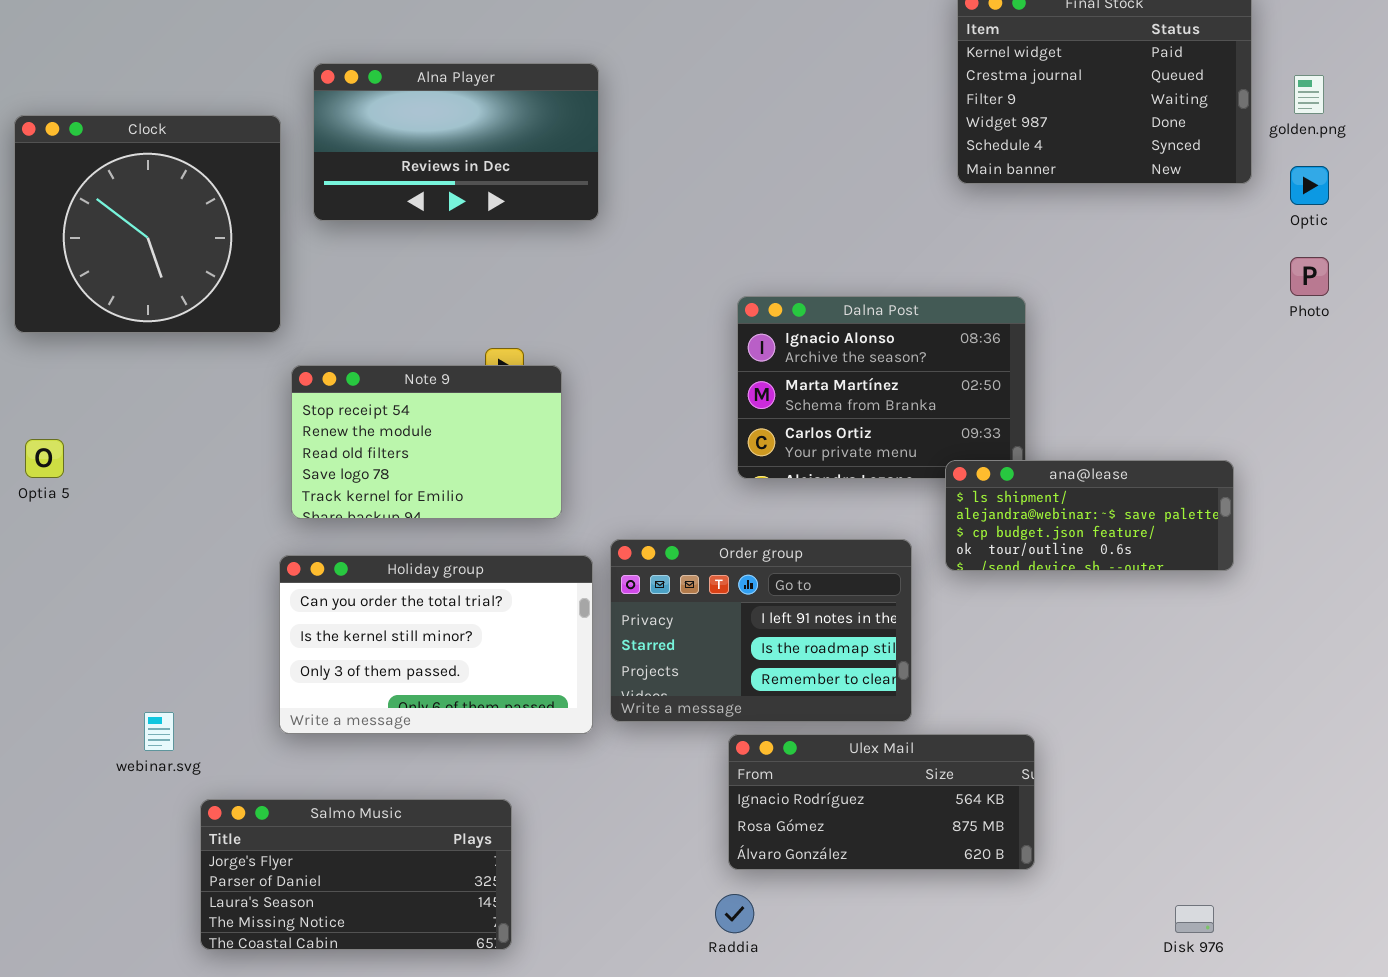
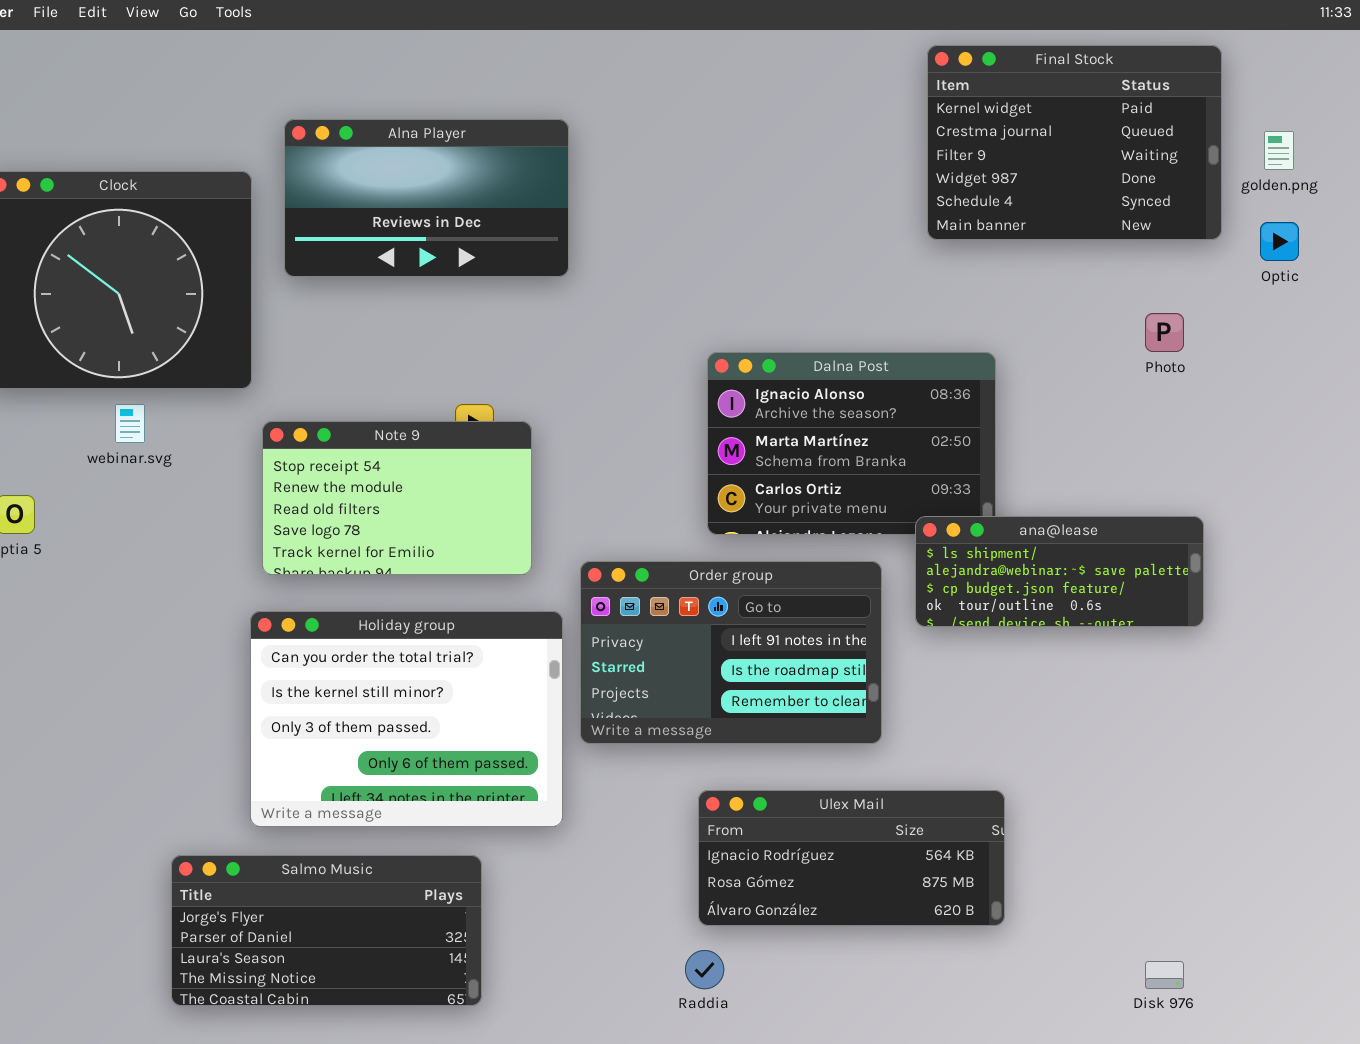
Photo: [1290,257,1329,296] -> [1145,313,1184,352], moved
Order group: [610,539,912,722] -> [580,561,882,744], moved
Holiday group: [279,555,593,734] -> [250,611,563,827], resized
webinar.svg: [144,712,174,751] -> [115,404,145,443], moved

